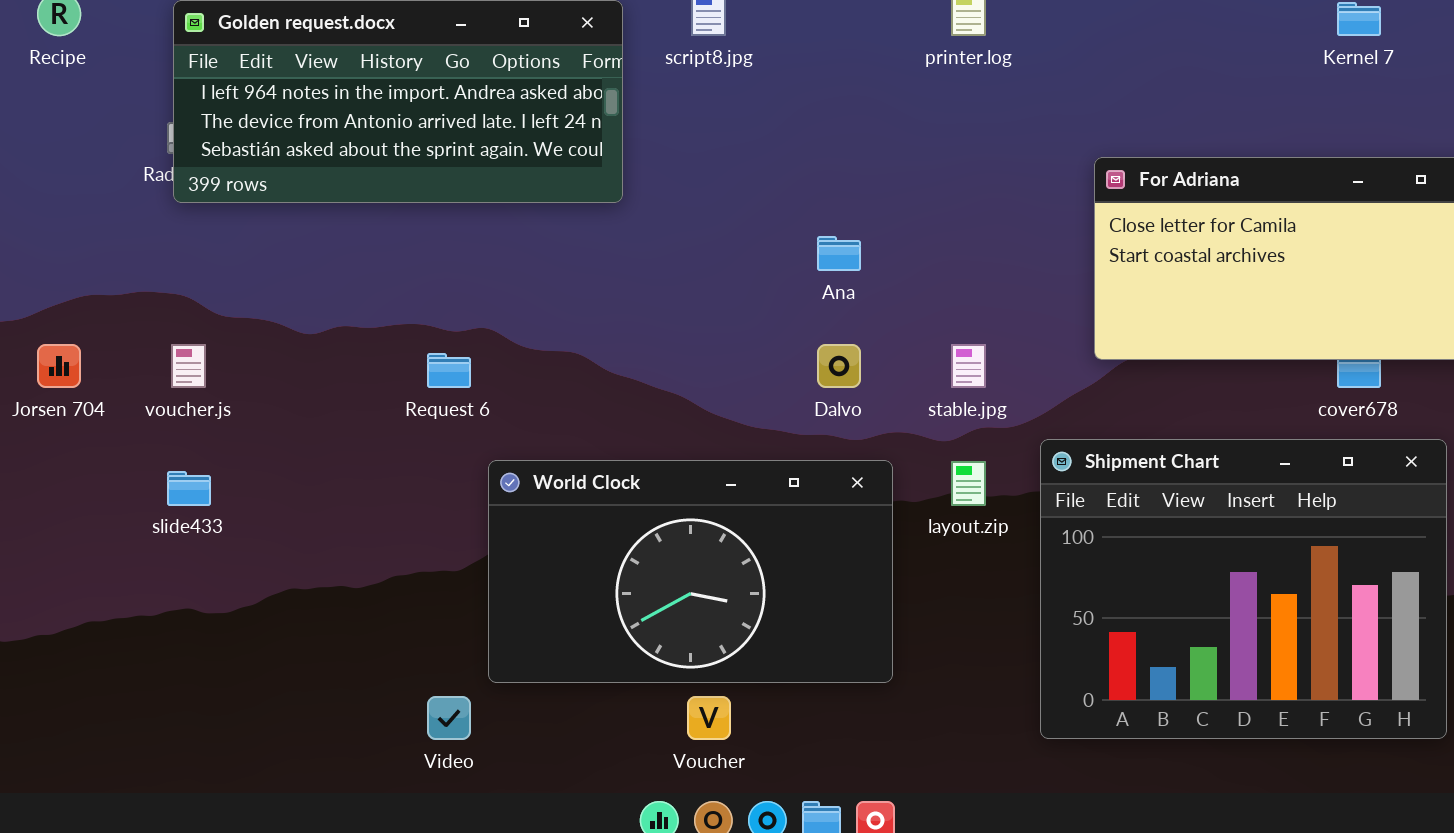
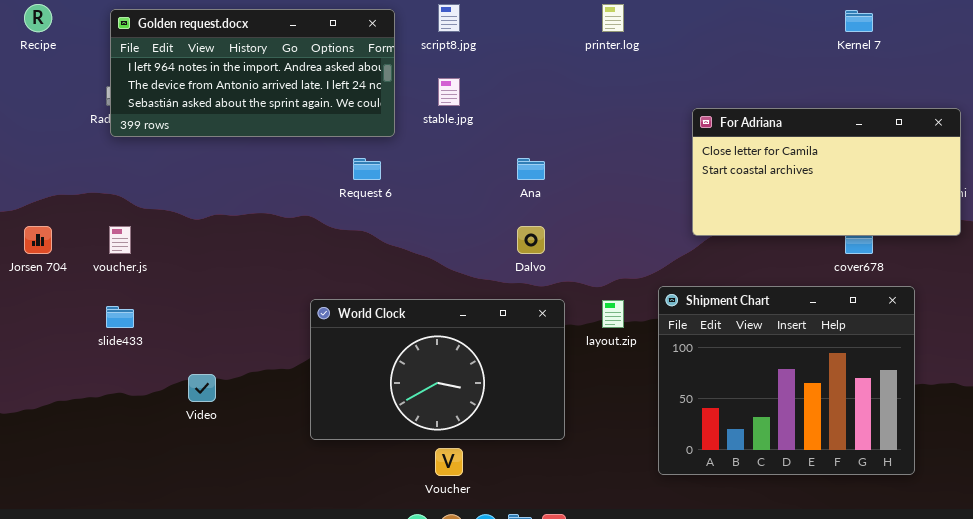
stable.jpg: [951,344,986,388] -> [438,78,460,106], moved
Request 6: [427,353,471,388] -> [353,158,381,180], moved
Video: [427,696,471,740] -> [188,374,216,402], moved

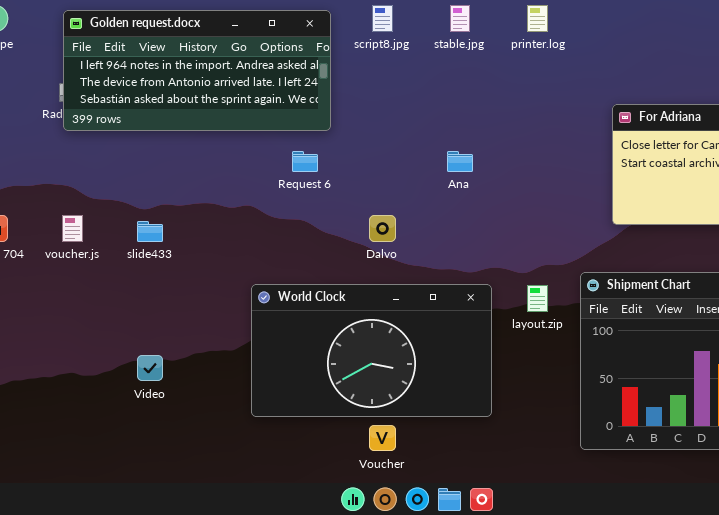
stable.jpg: [438,78,460,106] -> [450,5,470,32], moved
Dalvo: [517,226,545,254] -> [369,215,396,242], moved
slide433: [106,306,134,328] -> [137,221,163,242], moved

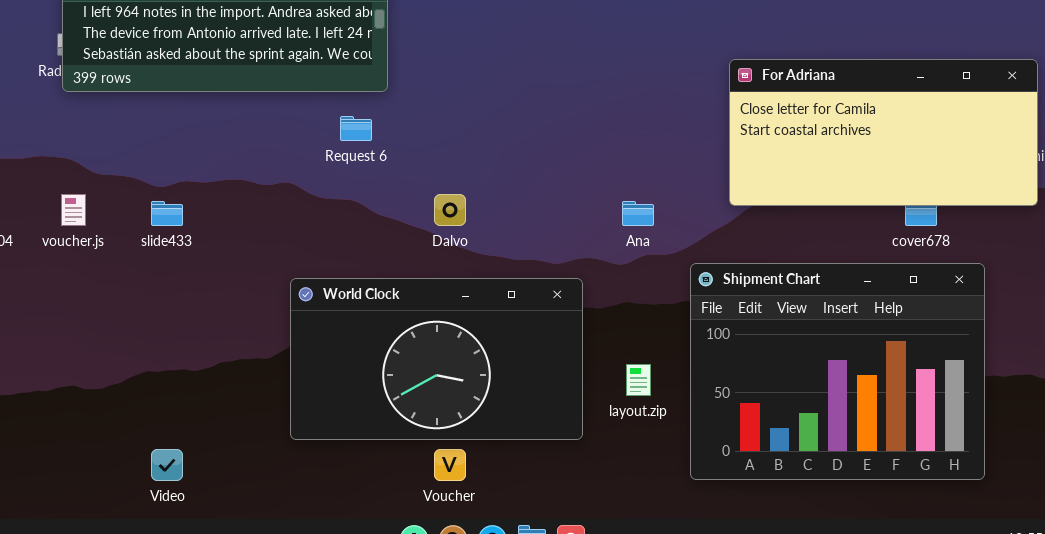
Ana: [447,151,473,172] -> [622,201,654,226], moved
layout.zip: [527,285,548,312] -> [626,364,651,396], moved
Video: [137,355,163,381] -> [151,449,183,481], moved

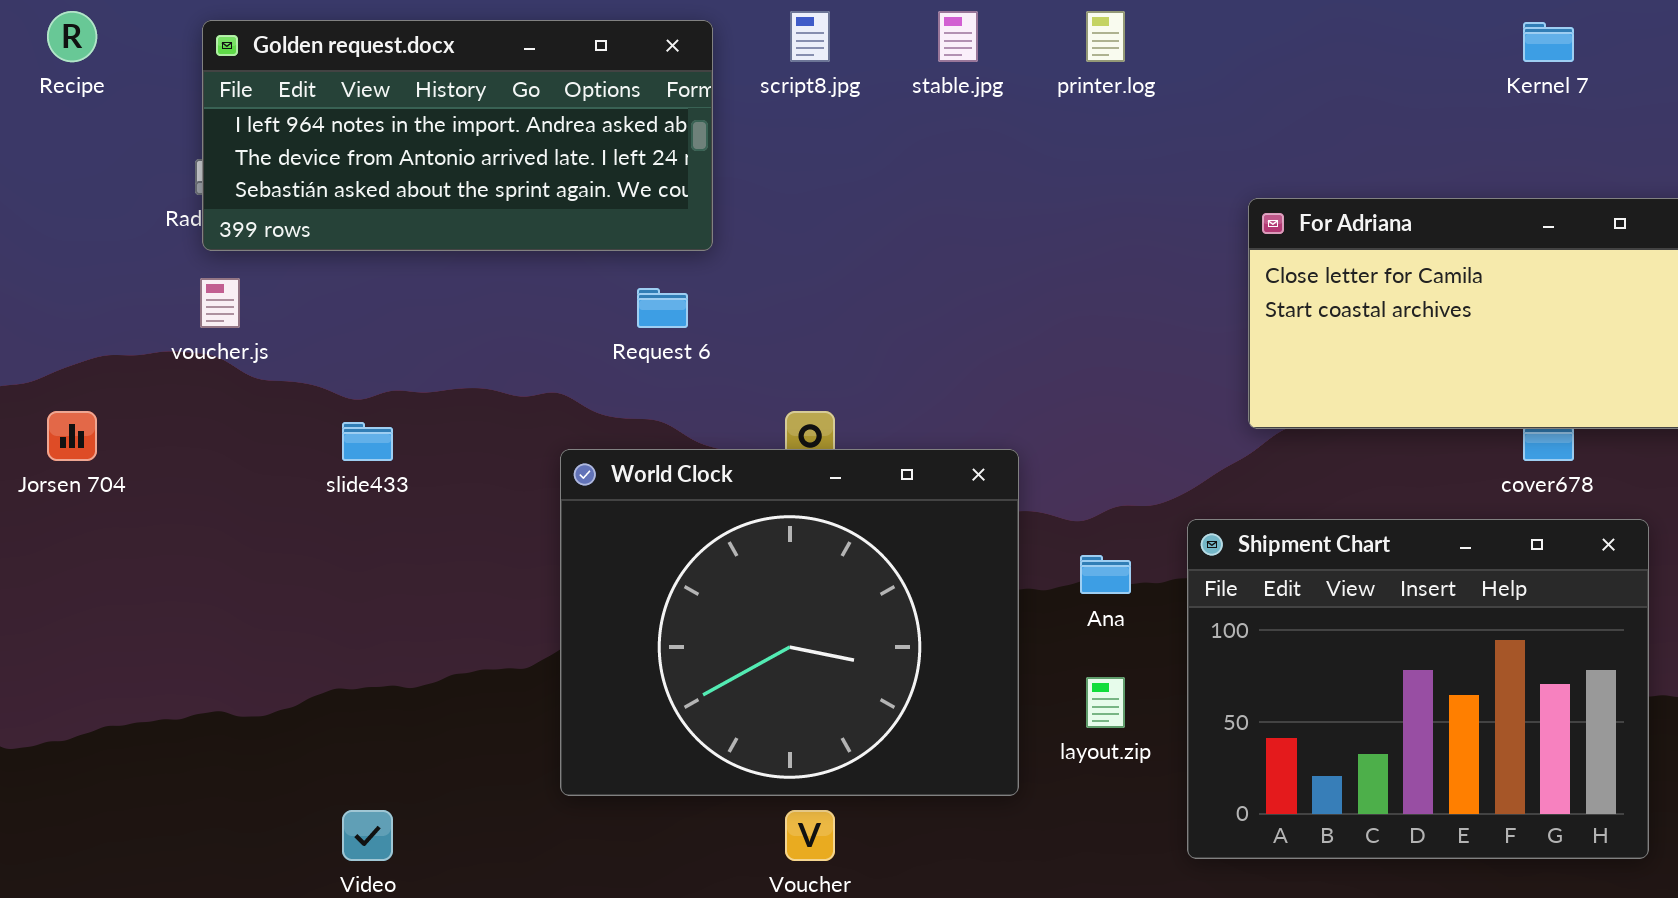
voucher.js: [61,194,86,226] -> [200,278,240,328], moved
Ana: [622,201,654,226] -> [1080,555,1131,594], moved
World Clock: [290,278,583,440] -> [560,449,1019,796], resized

